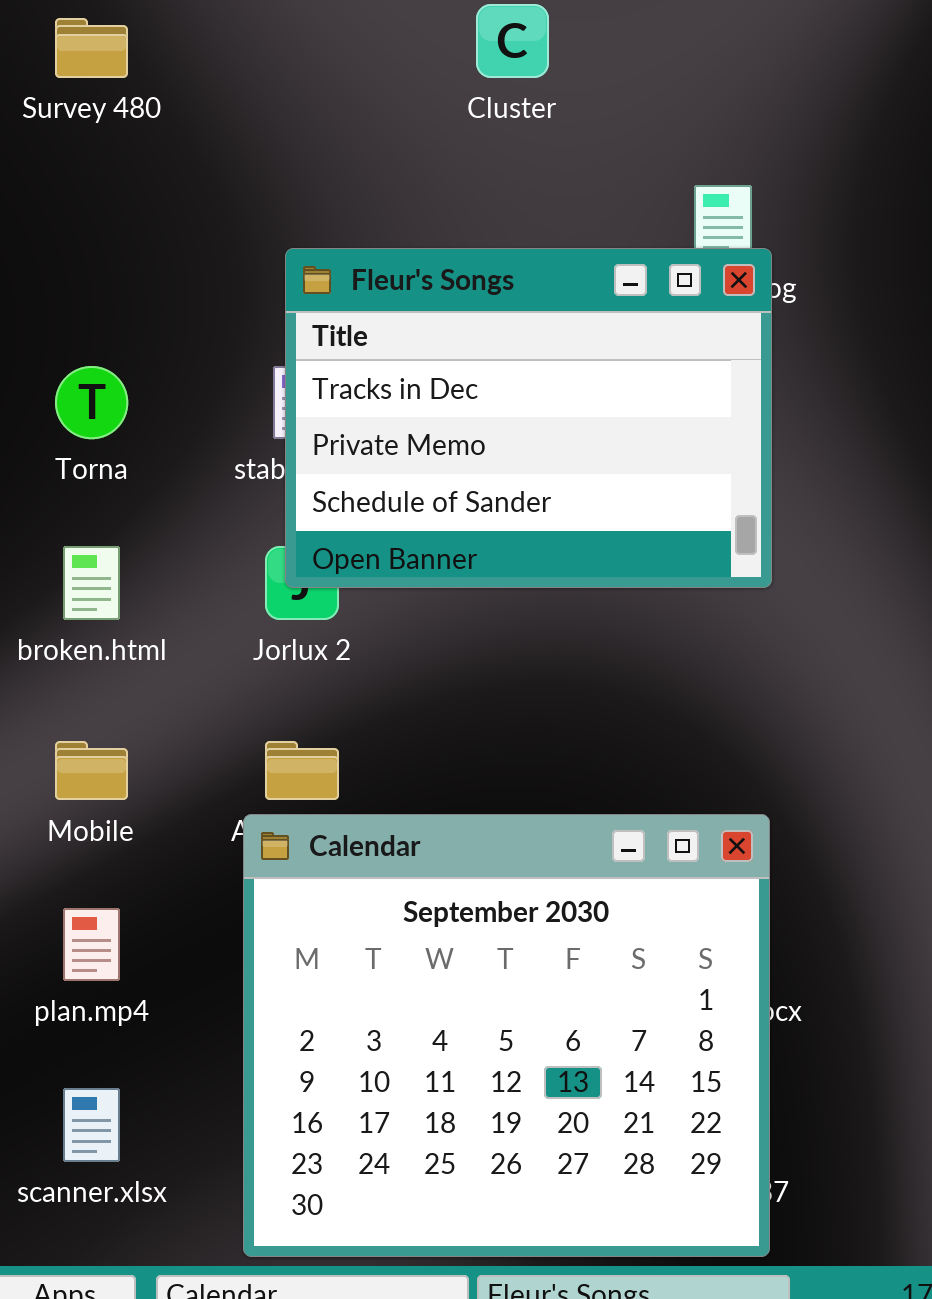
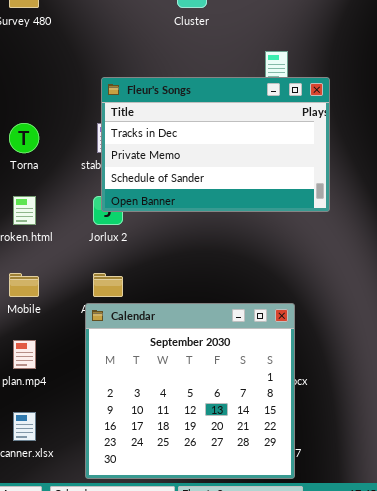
Fleur's Songs: [285,248,772,588] -> [101,77,330,212], resized

